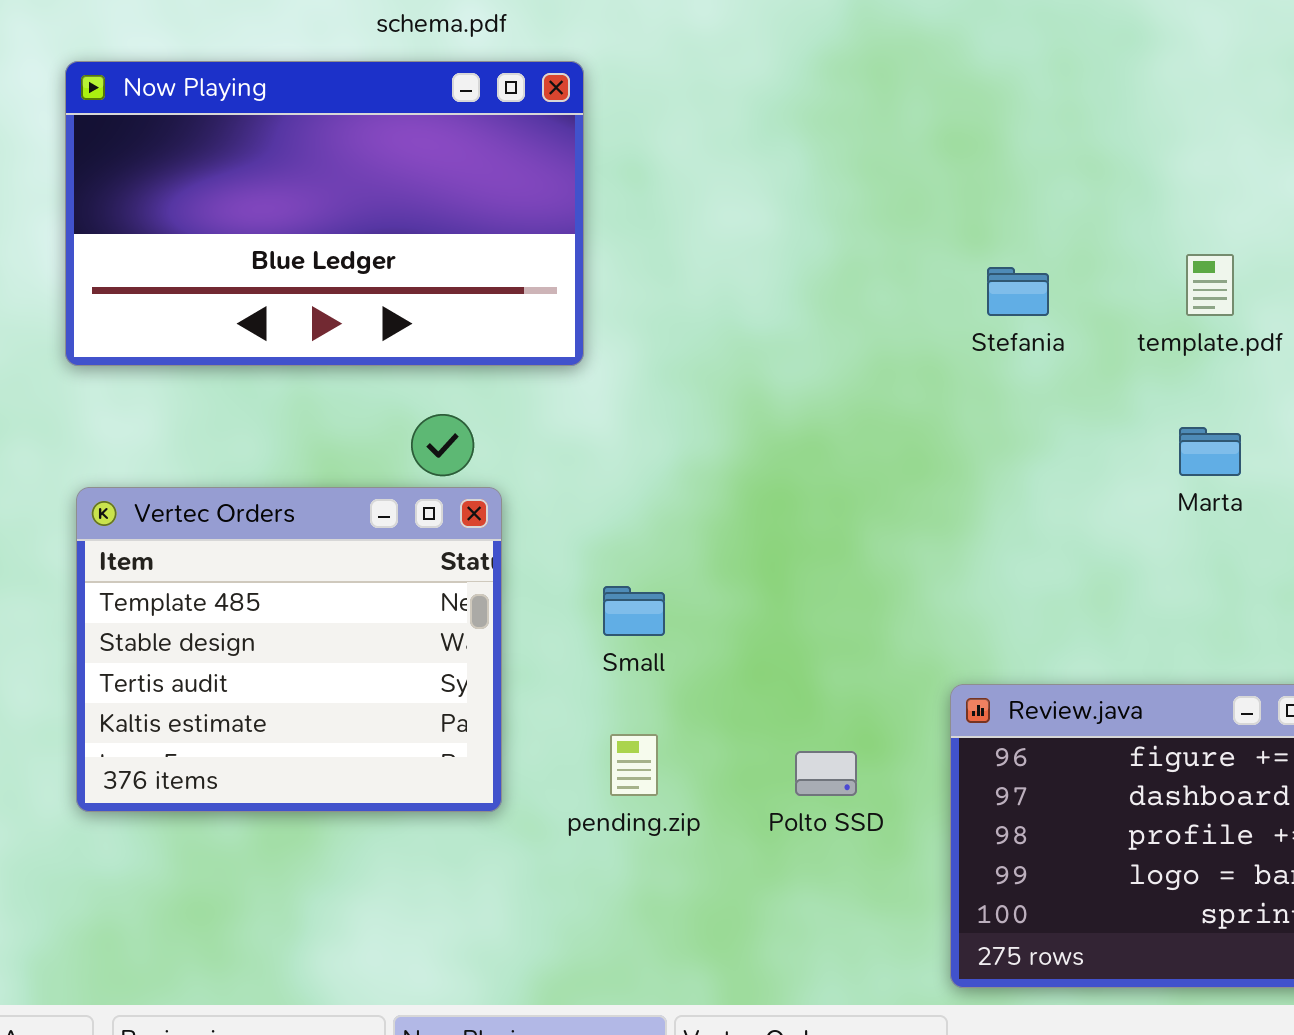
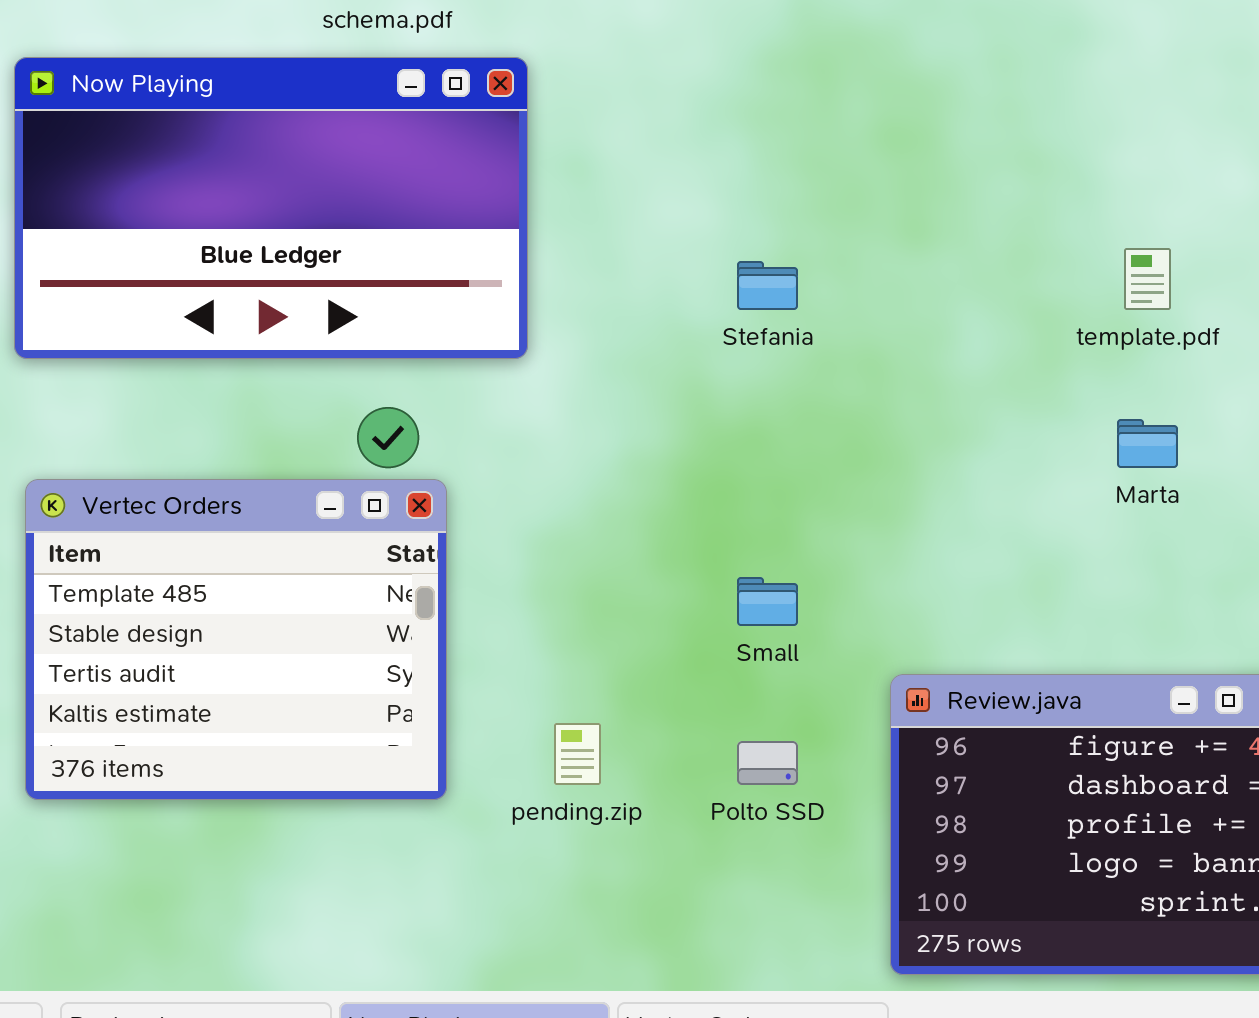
Stefania: [987,267,1049,316] -> [737,261,798,310], moved
Small: [603,586,665,636] -> [737,577,798,626], moved

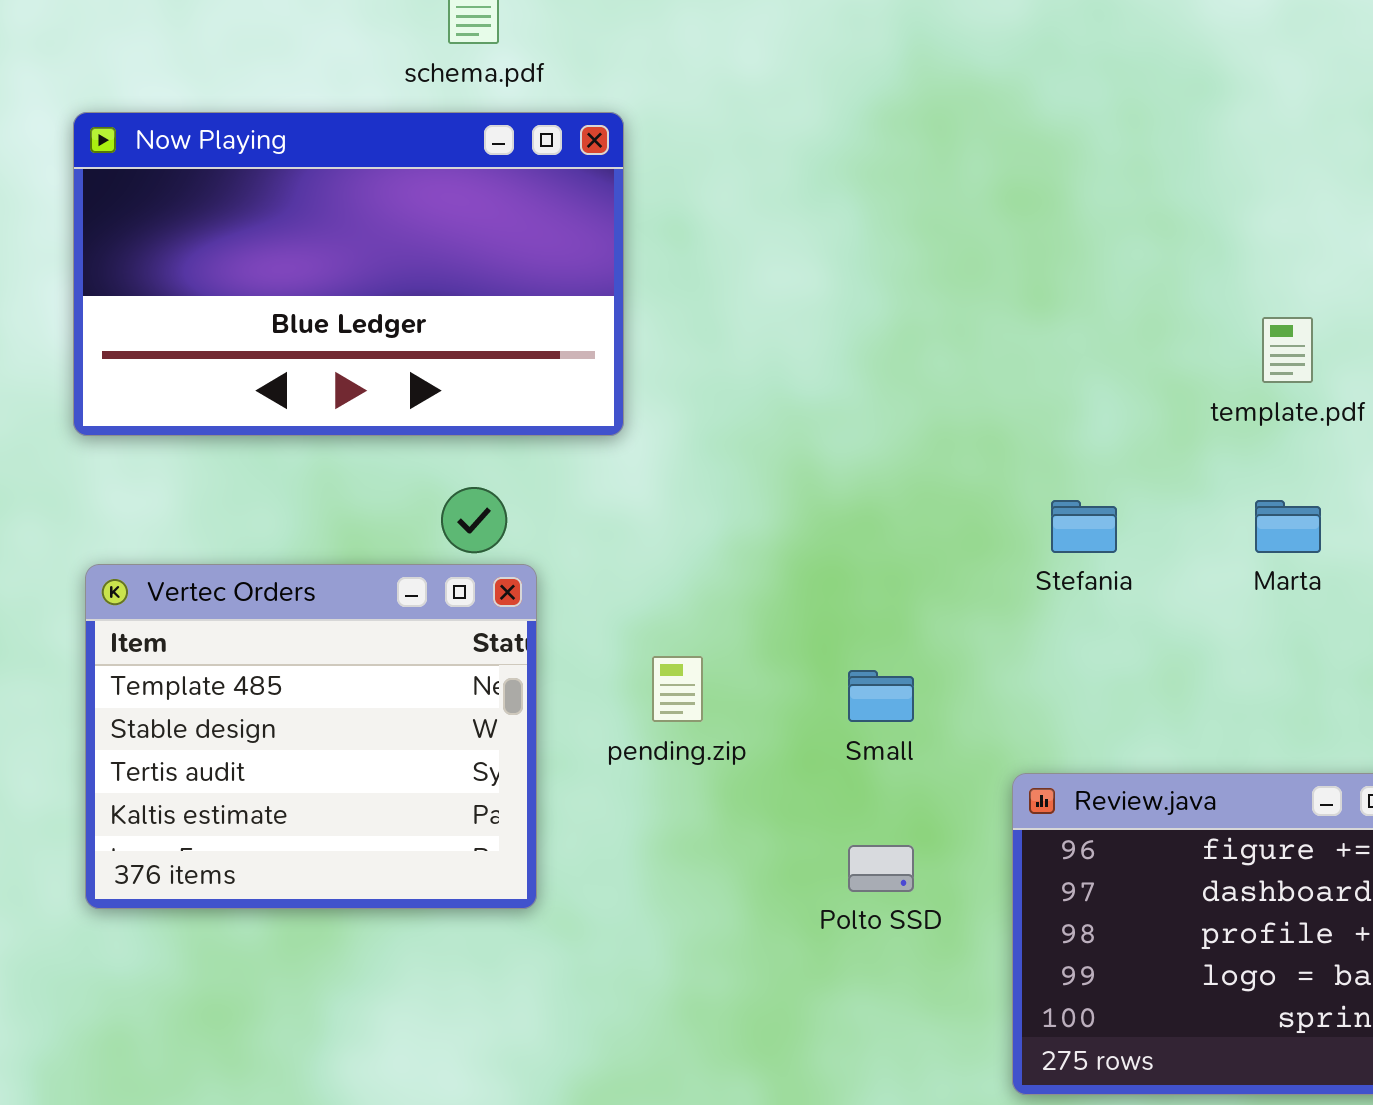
Stefania: [737,261,798,310] -> [1051,500,1117,553], moved
pending.zip: [554,723,601,785] -> [652,656,703,722], moved

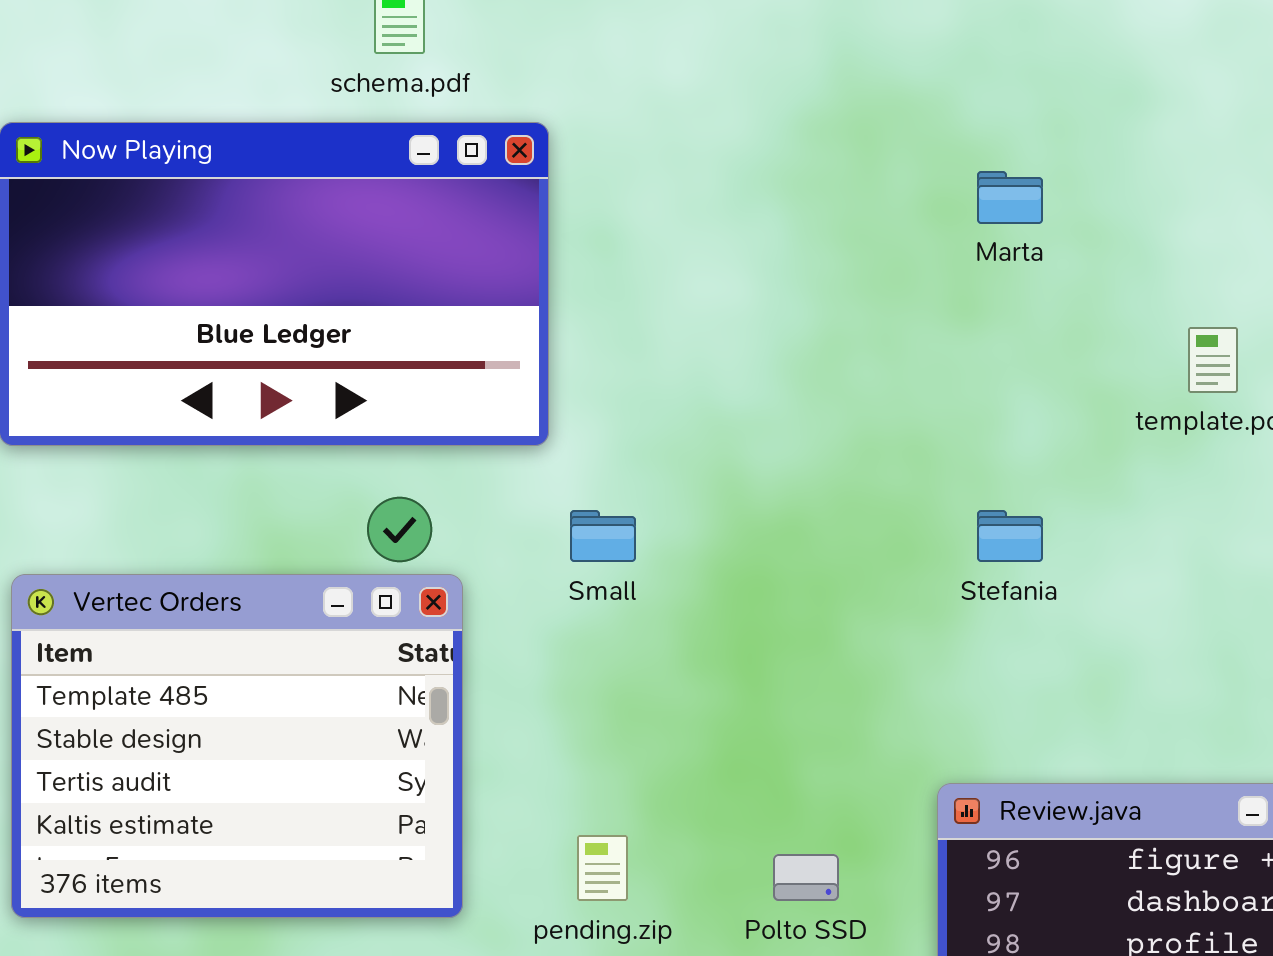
Marta: [1255,500,1321,553] -> [977,171,1043,224], moved
pending.zip: [652,656,703,722] -> [577,835,628,901], moved
Small: [848,670,914,722] -> [570,510,636,562], moved

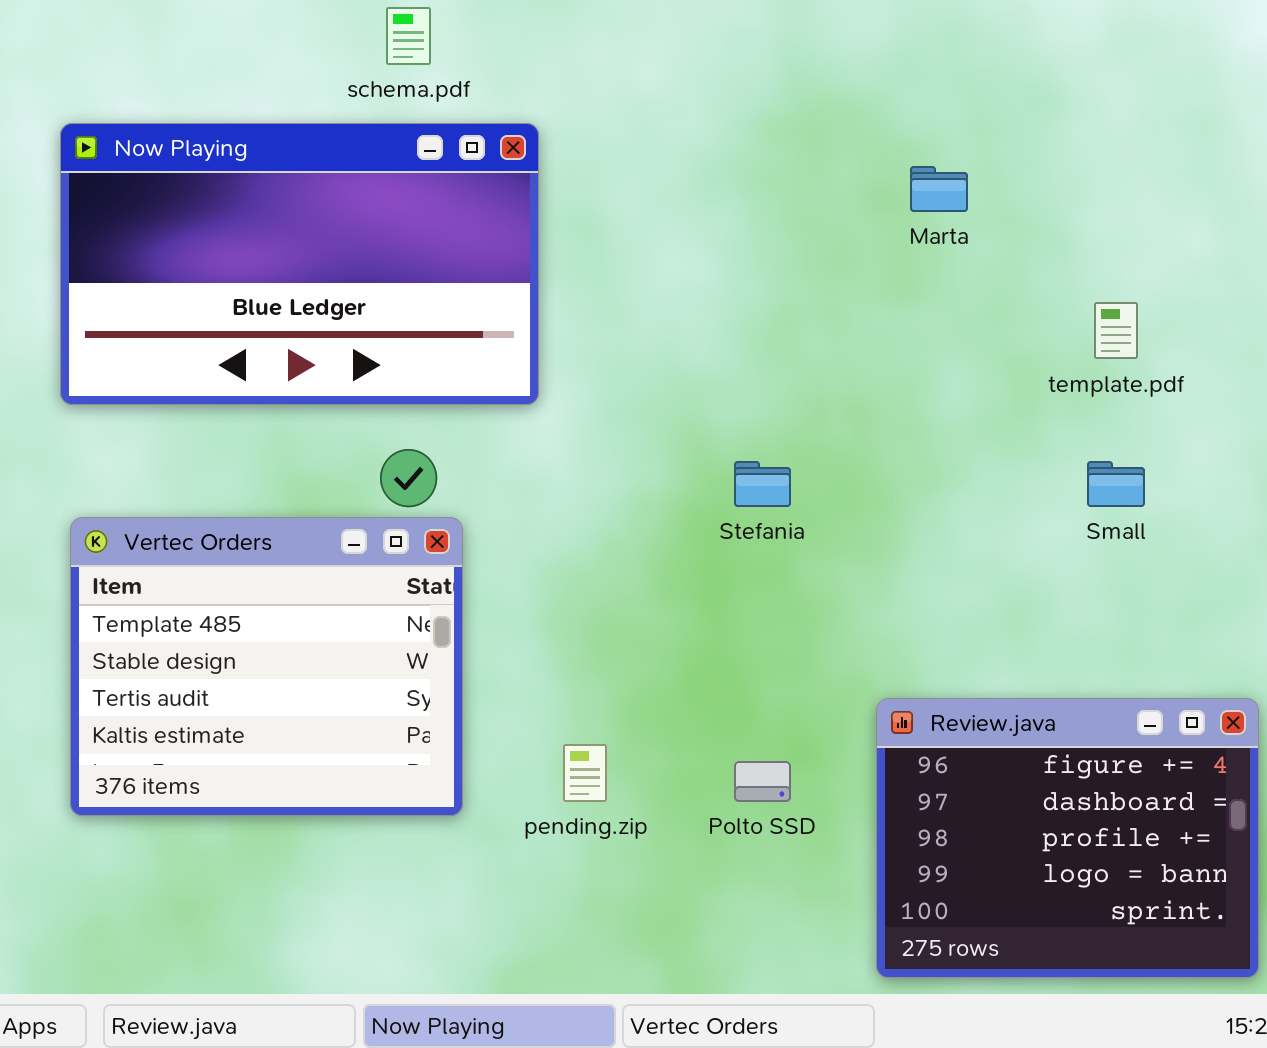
Small: [570,510,636,562] -> [1087,461,1145,507], moved
Stefania: [977,510,1043,562] -> [734,461,791,507], moved

